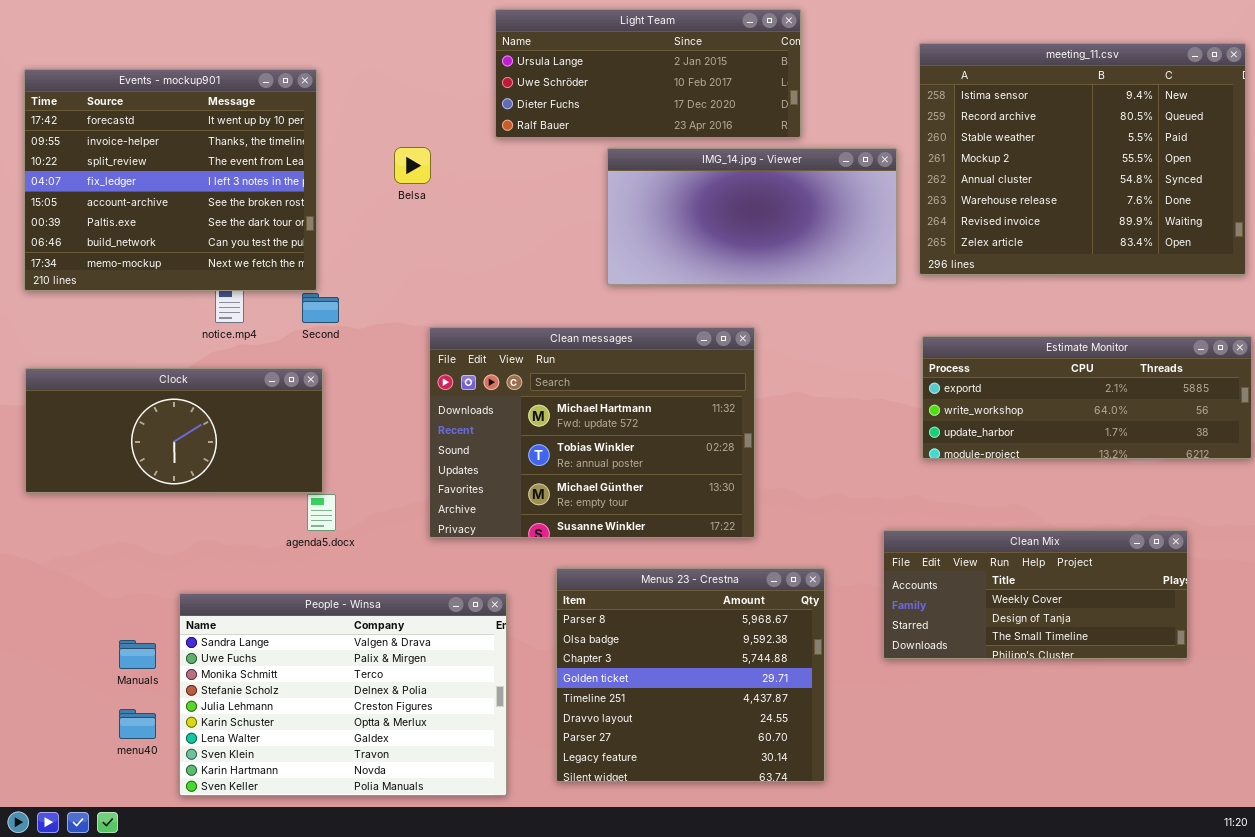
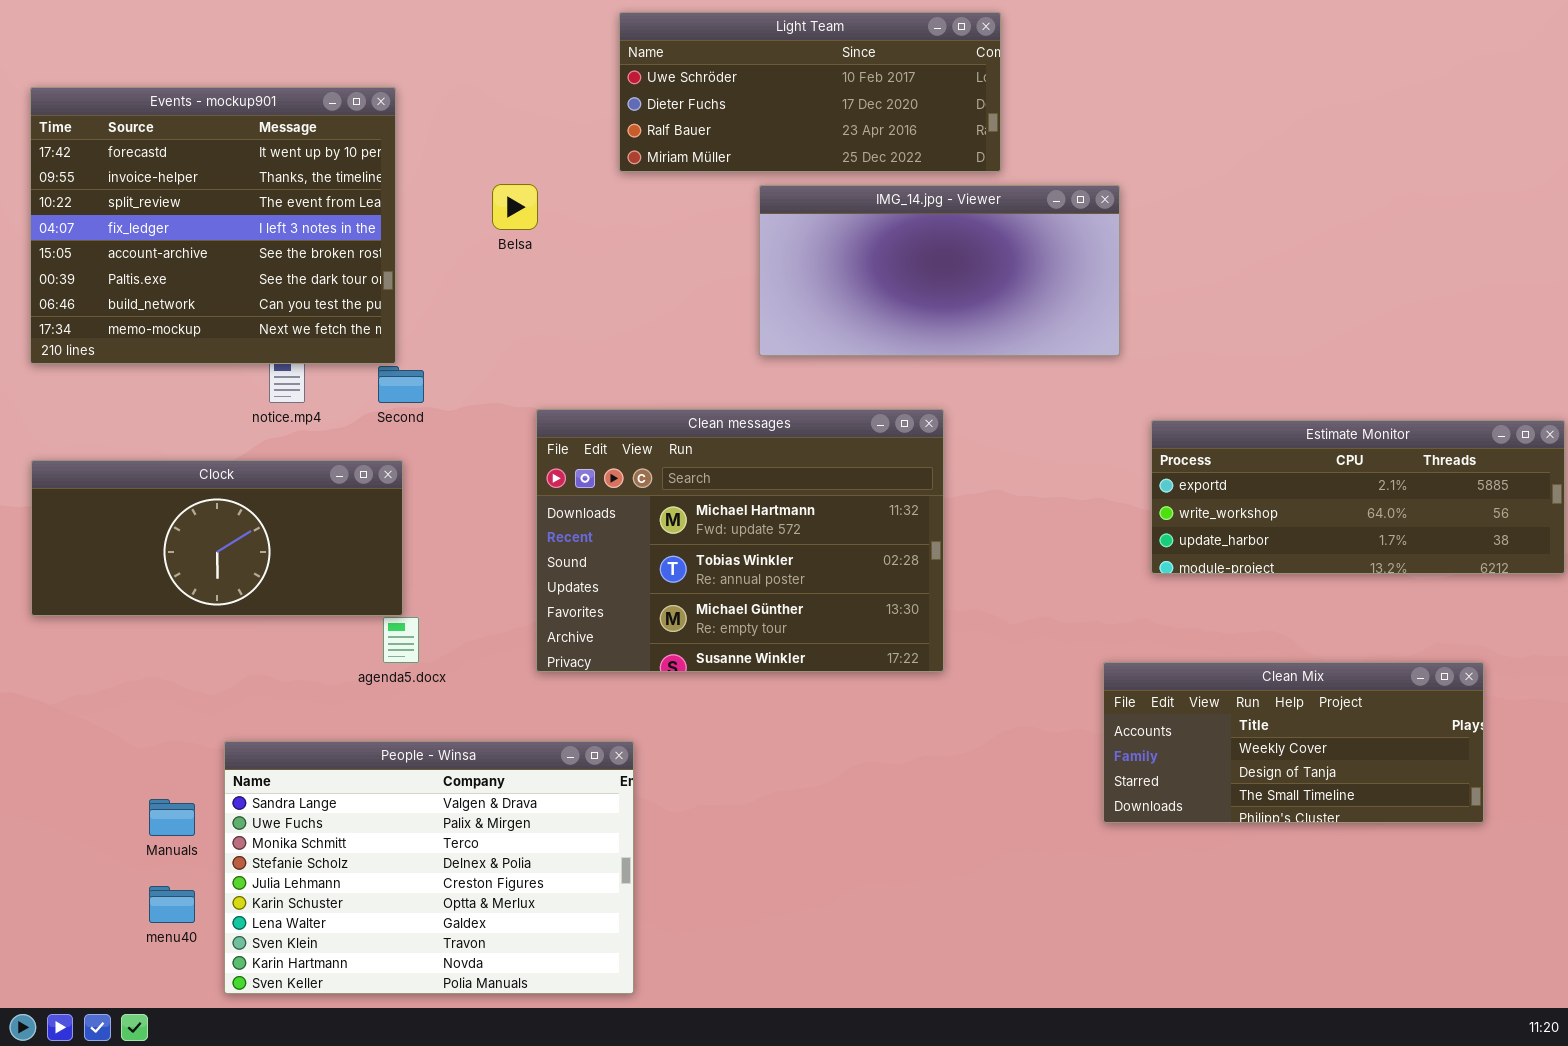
Light Team: [495,9,801,138] -> [619,12,1001,172], scrolled down 1 row
meeting_11.csv: [919,43,1246,275] -> none, closed
Menus 23 - Crestna: [556,568,825,782] -> none, closed

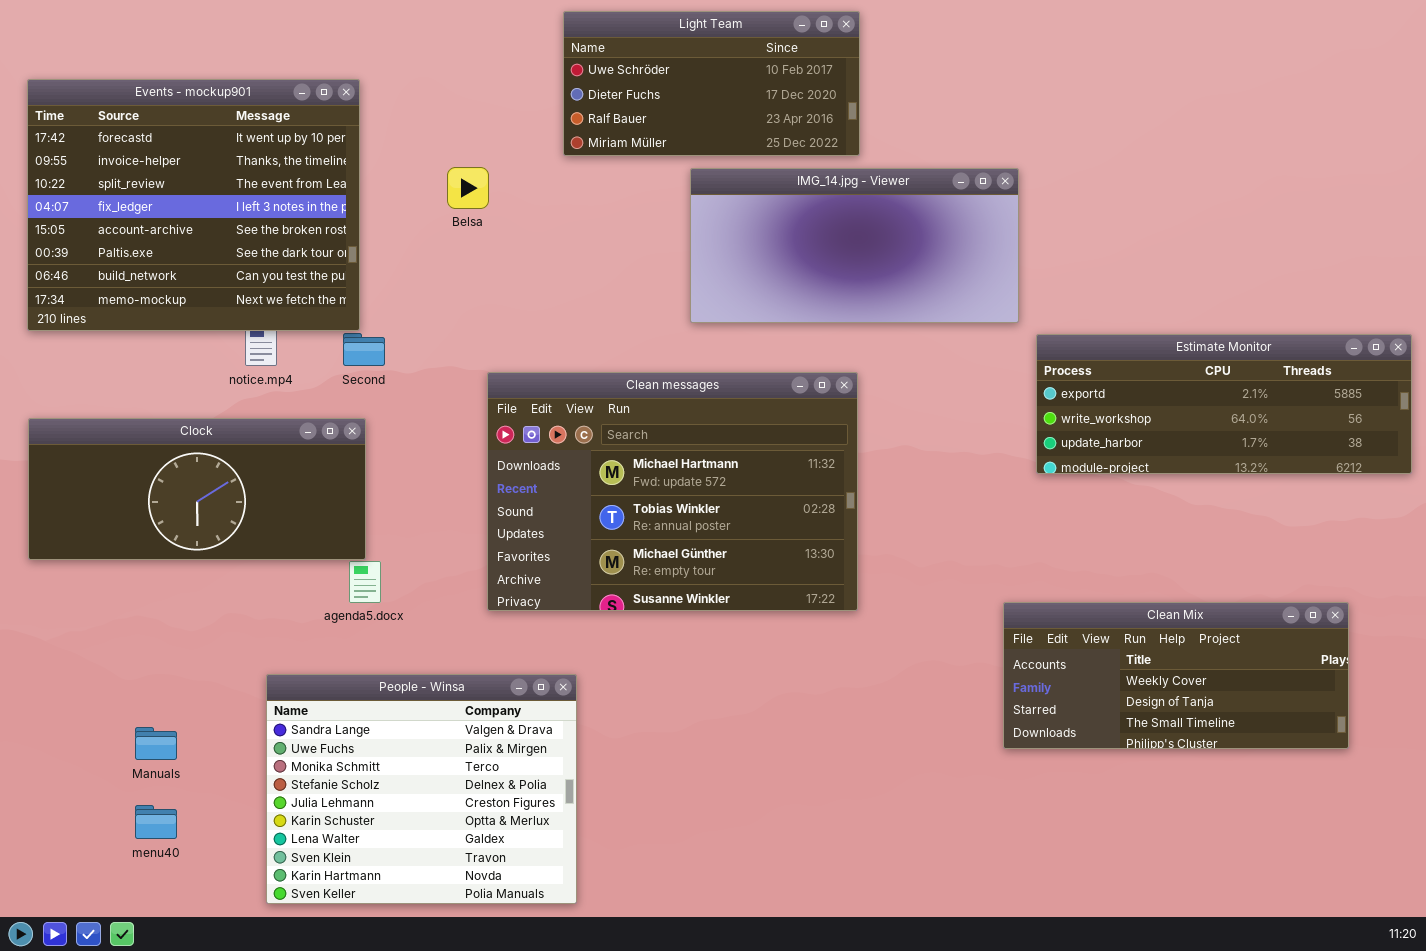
Light Team: [619,12,1001,172] -> [563,11,860,156], resized
Estimate Monitor: [1151,420,1565,574] -> [1036,334,1412,474], moved
People - Winsa: [224,741,634,994] -> [266,674,577,904], resized

